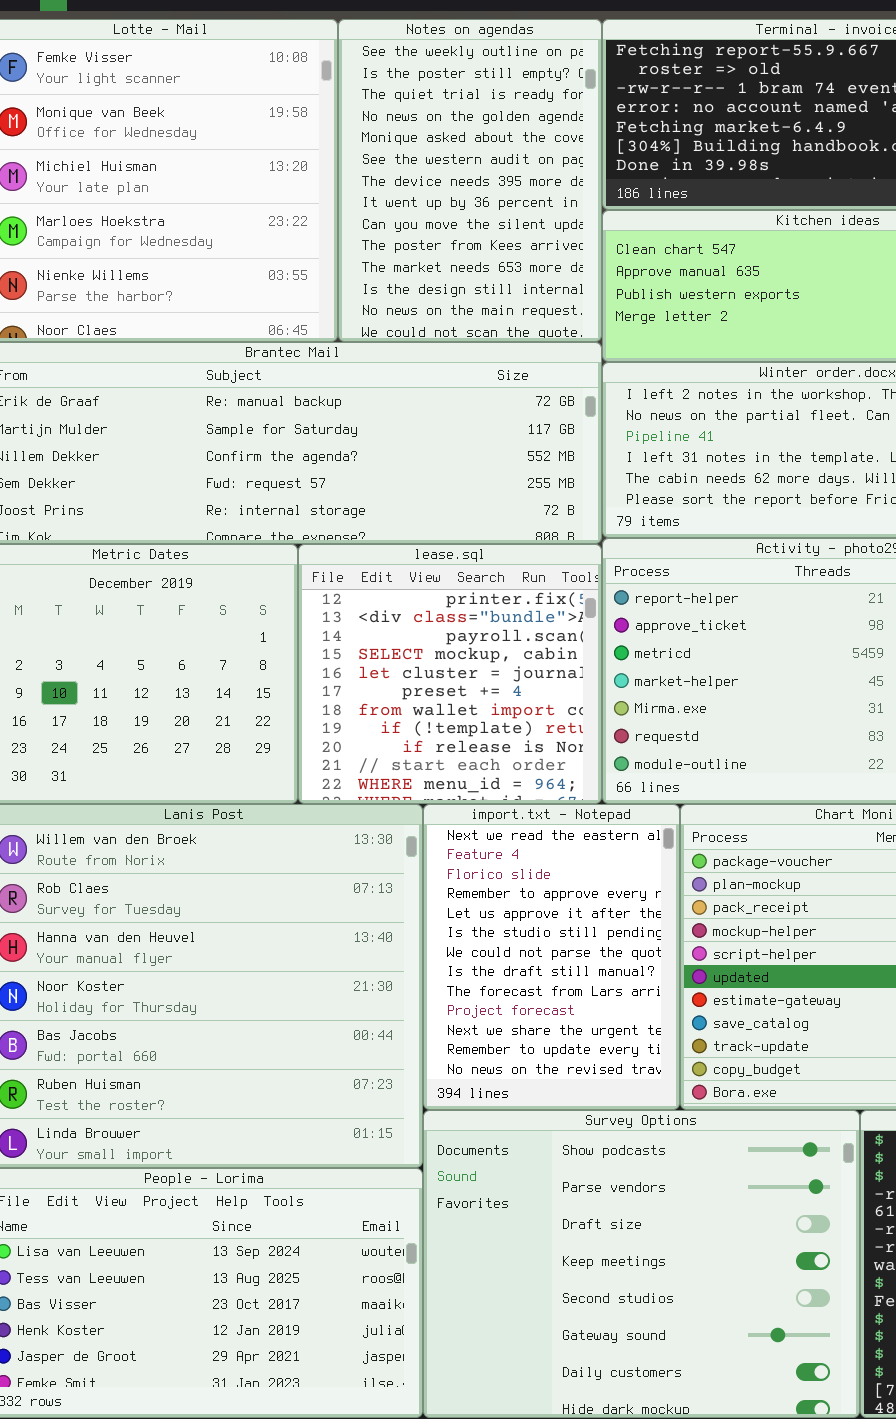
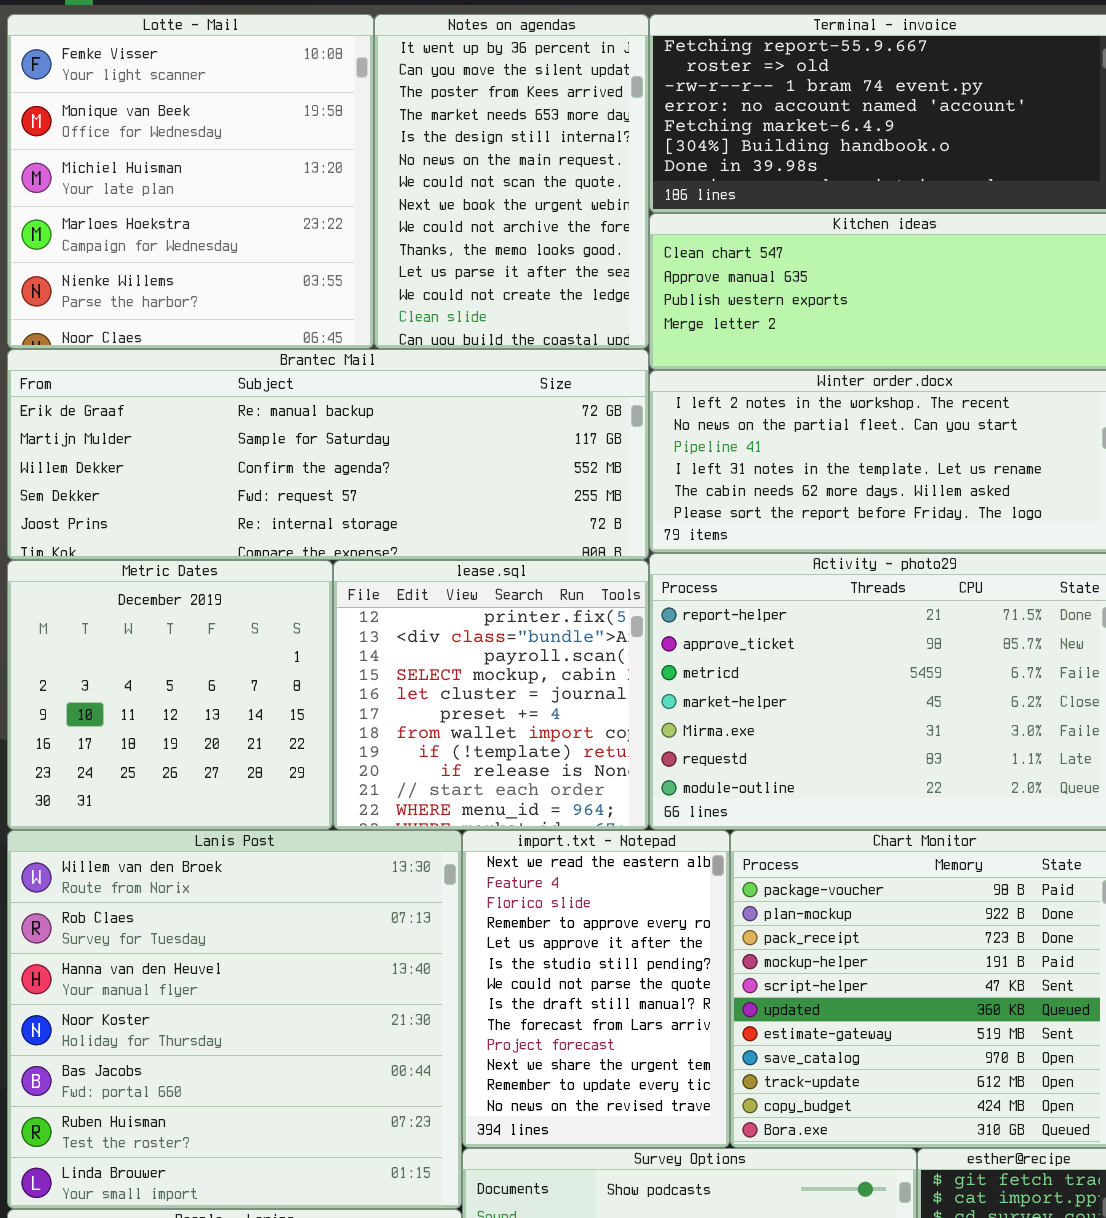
Notes on agendas: [338,19,602,342] -> [374,14,649,349], scrolled down 7 rows

